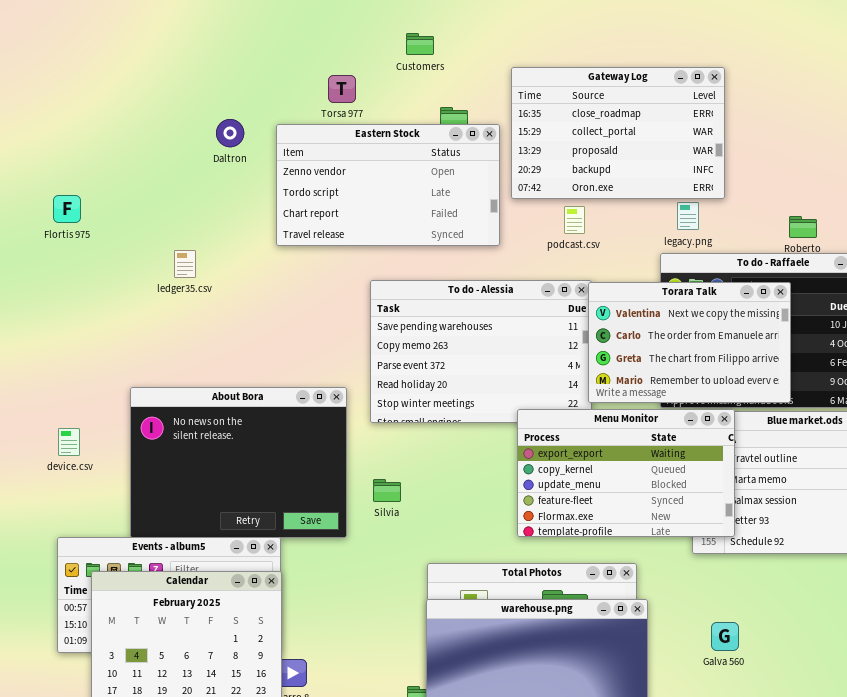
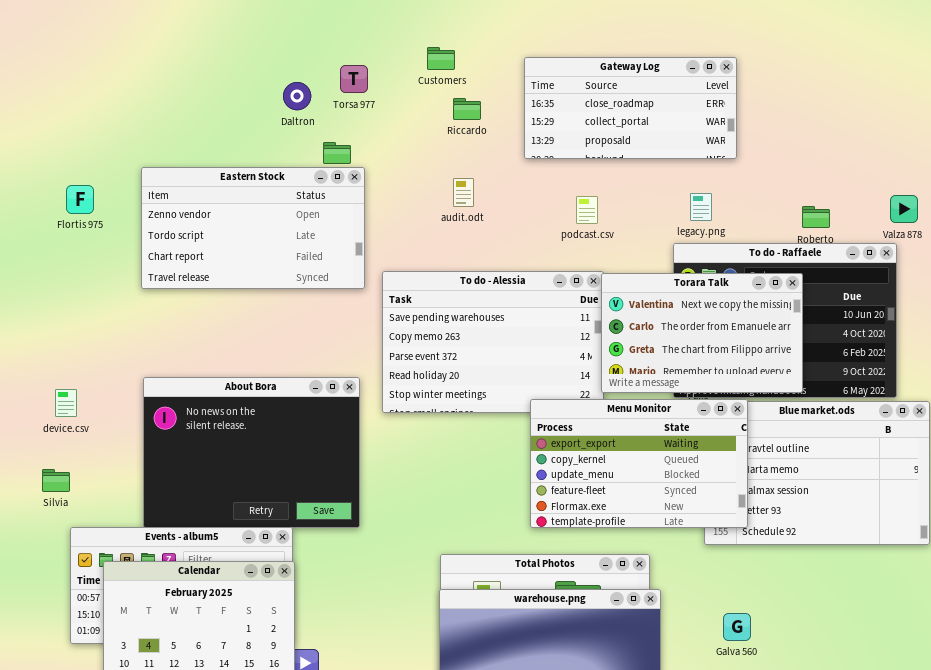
Customers: [406,33,434,55] -> [427,47,455,70], moved
Gateway Log: [511,67,725,199] -> [524,57,737,159], resized
Daltron: [216,119,244,147] -> [283,82,311,110], moved
Eastern Stock: [276,124,500,246] -> [141,167,365,289], moved
device.csv: [58,428,80,456] -> [55,389,77,417], moved
Silvia: [373,479,401,502] -> [42,469,70,492], moved

